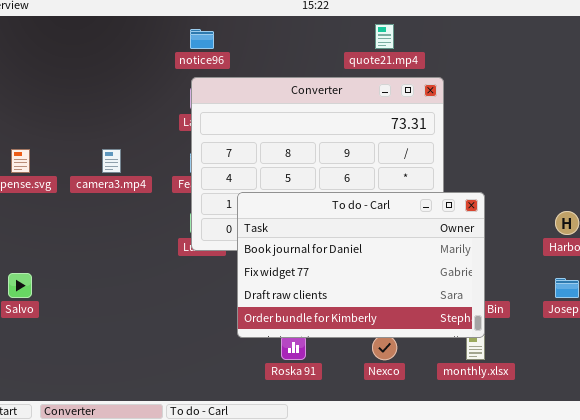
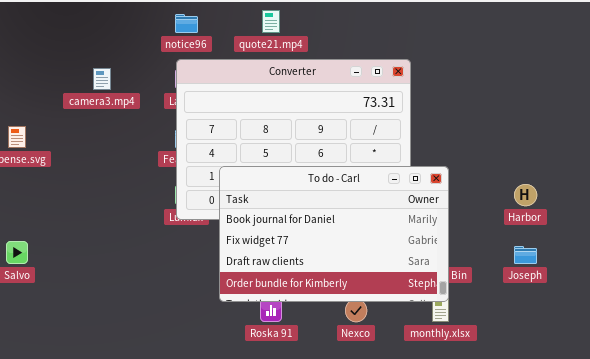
quote21.mp4: [375,24,394,49] -> [262,10,280,33], moved
camera3.mp4: [102,149,121,173] -> [93,68,111,90], moved

